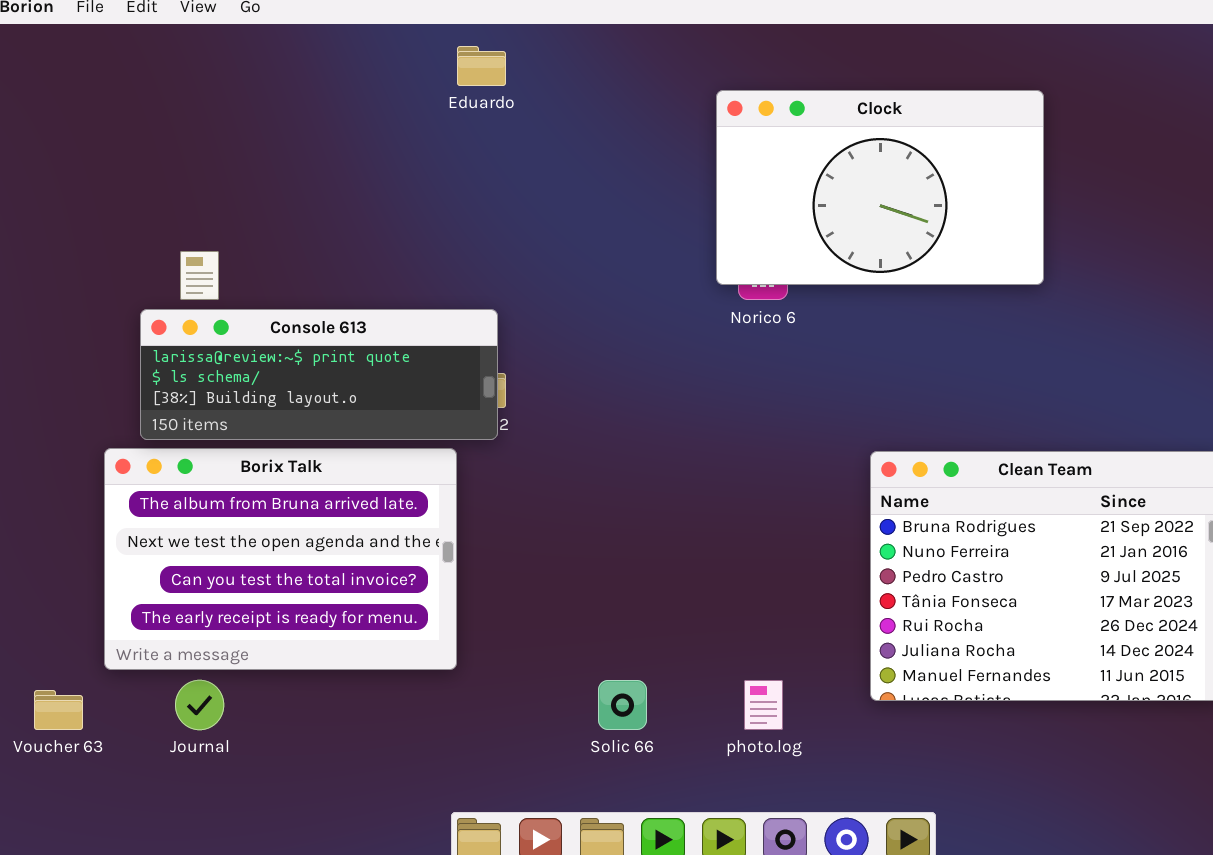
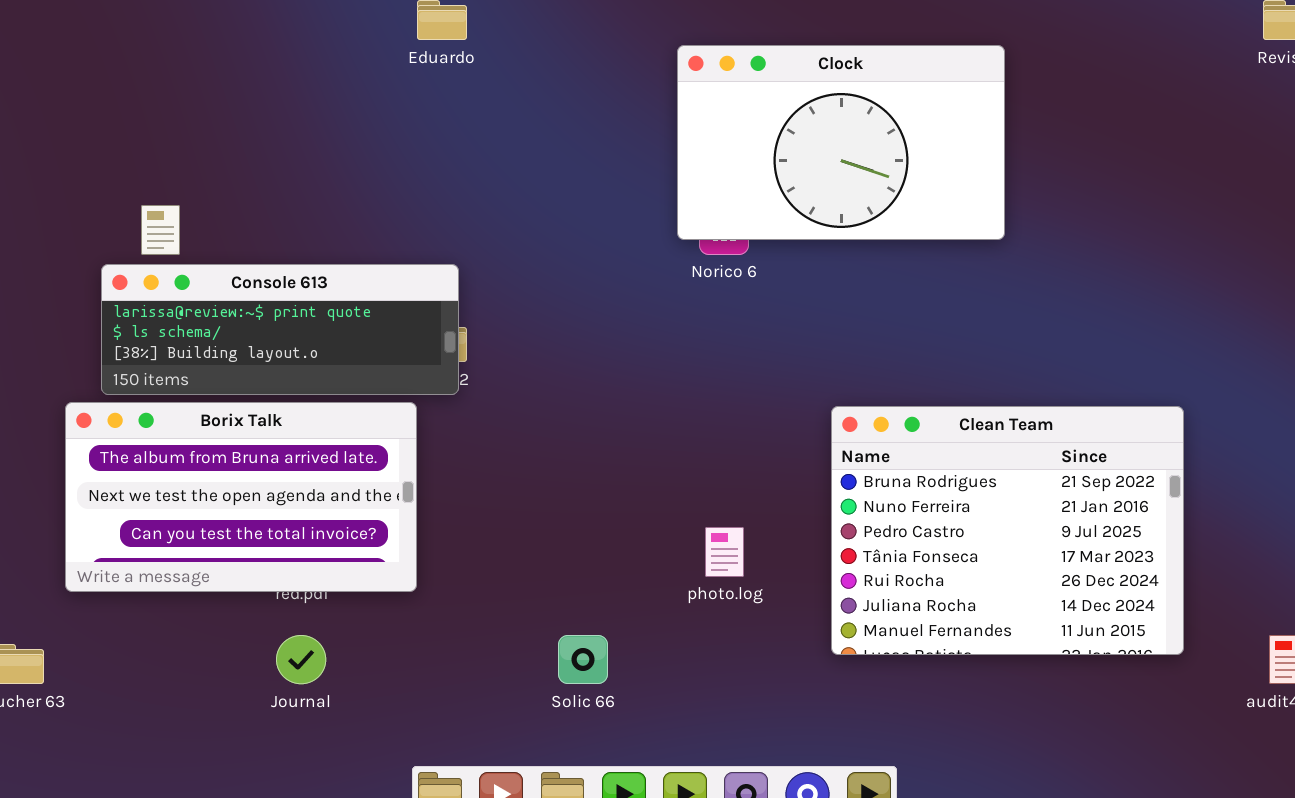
Borix Talk: [104,448,457,670] -> [65,402,417,592], resized
Journal: [175,680,224,730] -> [276,635,326,684], moved
photo.log: [744,680,783,730] -> [705,527,744,577], moved

